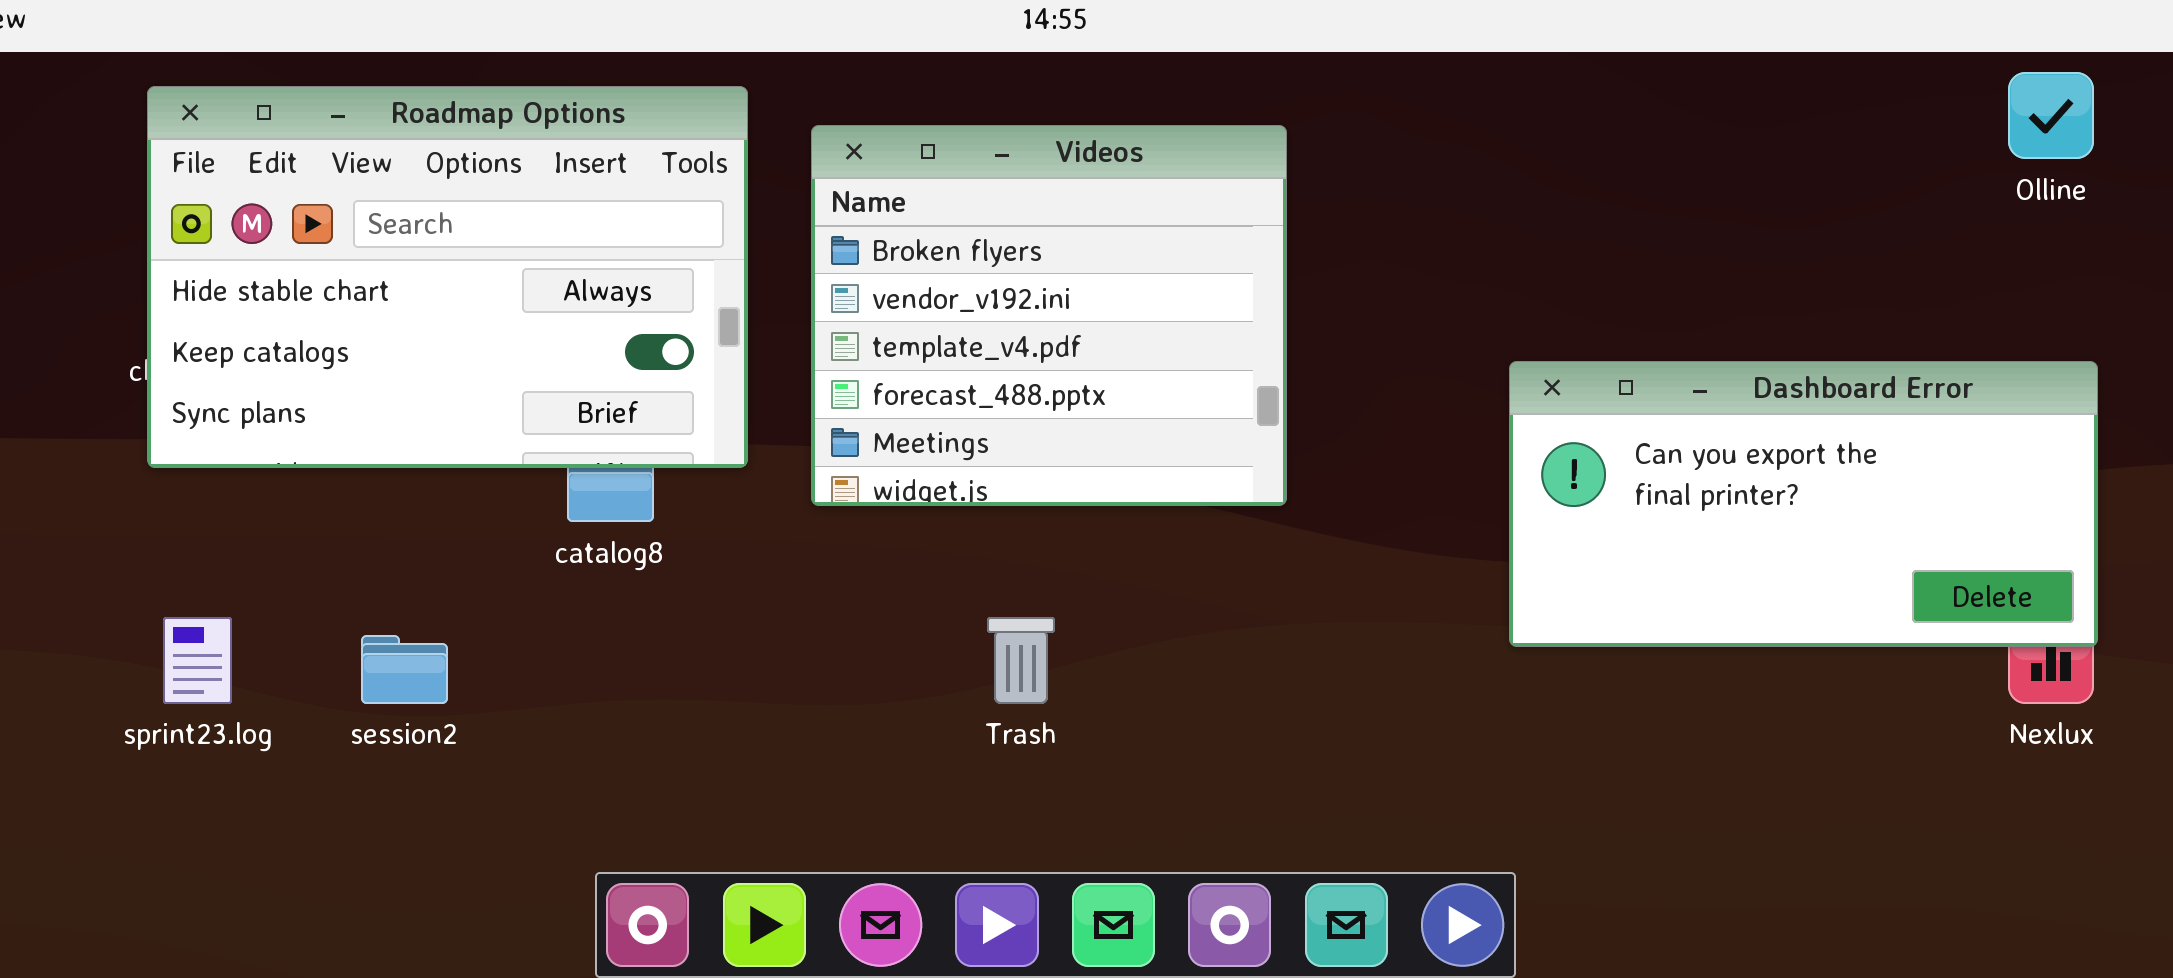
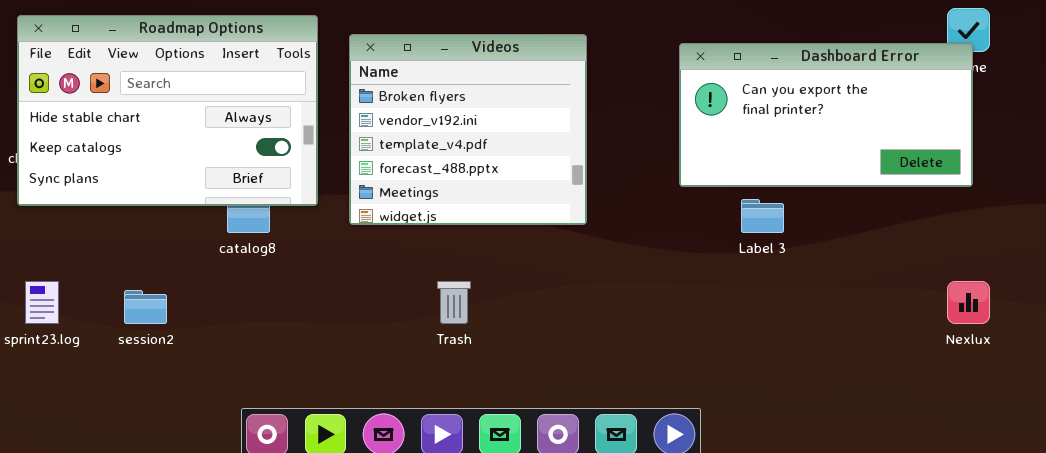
Dashboard Error: [1509,361,2098,647] -> [679,43,973,187], moved

